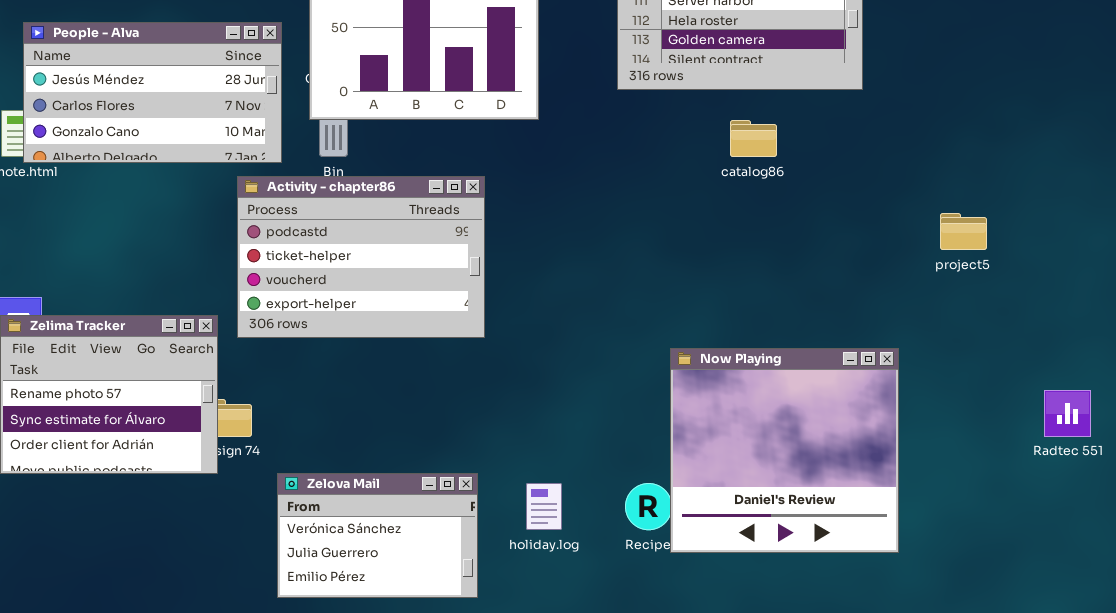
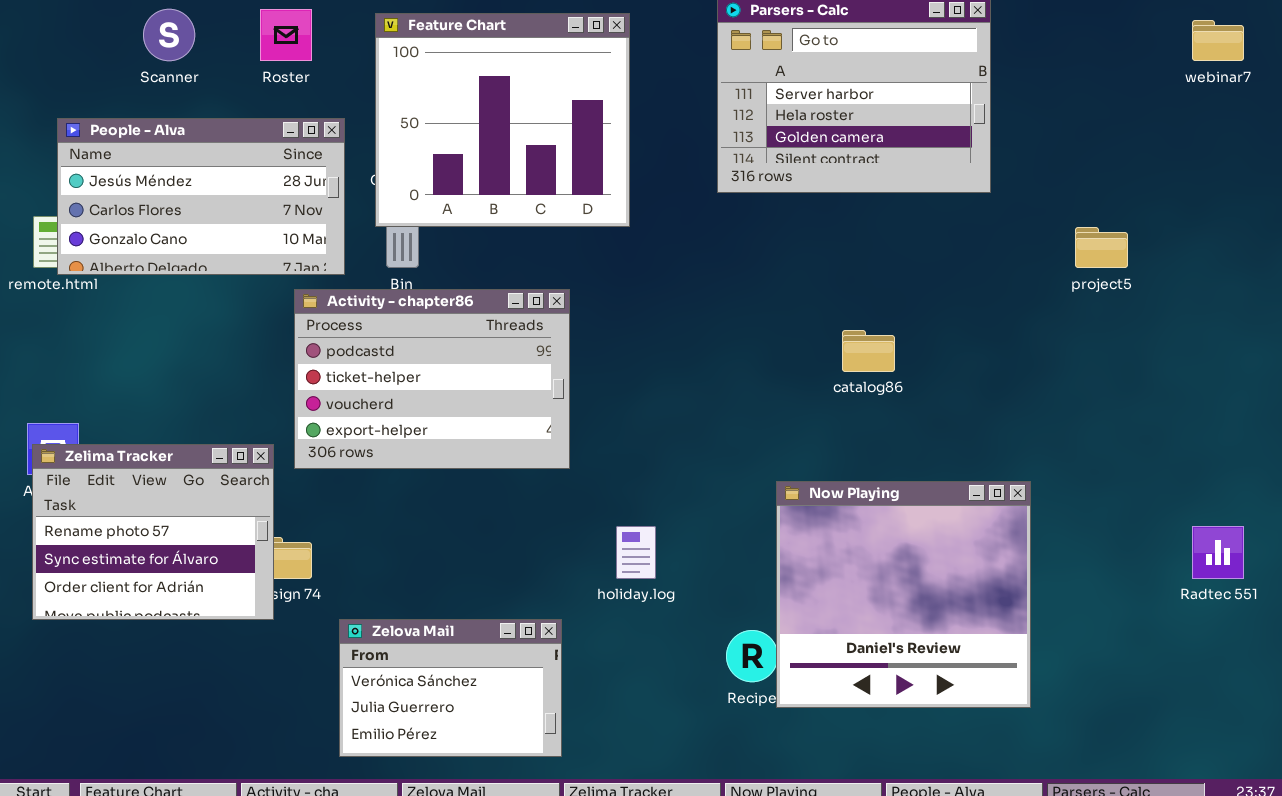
catalog86: [730,120,777,157] -> [842,330,895,372], moved
project5: [940,213,987,250] -> [1075,227,1128,268], moved
holiday.log: [526,483,562,530] -> [616,526,656,579], moved

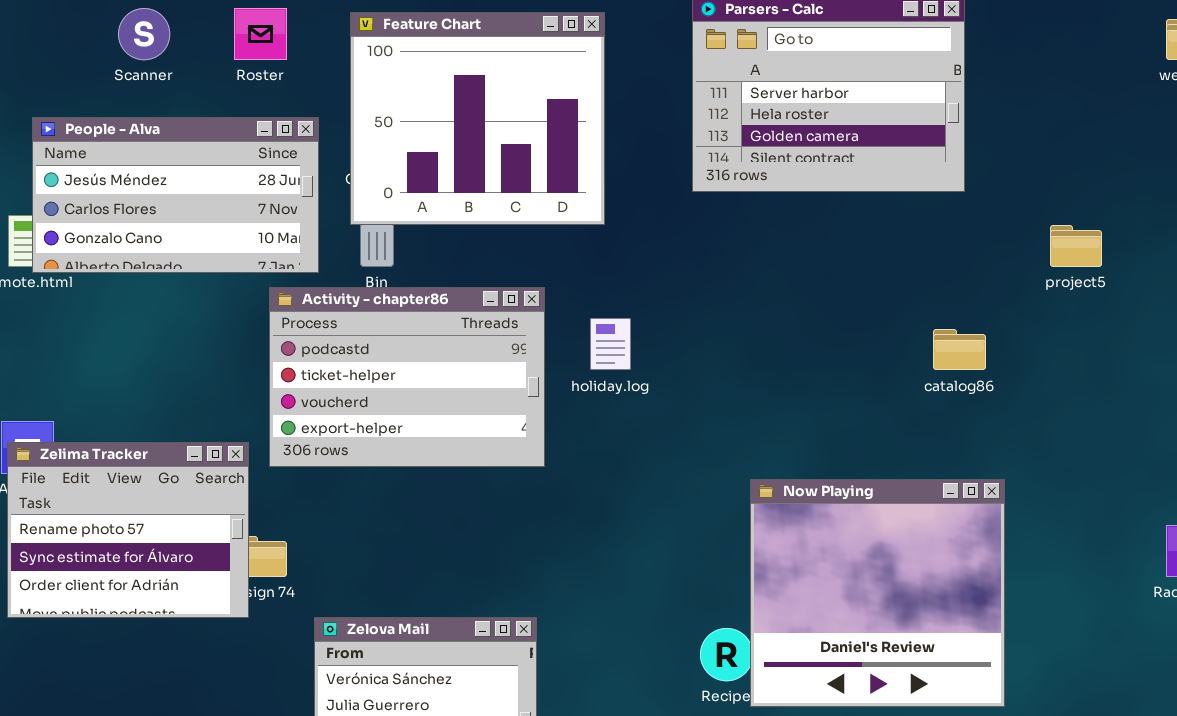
catalog86: [842,330,895,372] -> [933,329,986,370], moved
holiday.log: [616,526,656,579] -> [590,318,631,370], moved

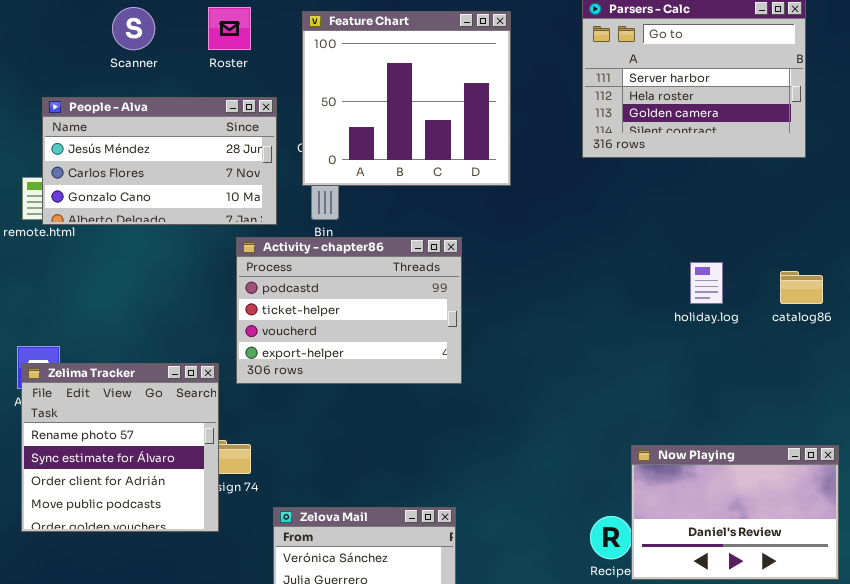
holiday.log: [590,318,631,370] -> [690,262,723,304], moved
Zelima Tracker: [7,442,249,618] -> [21,363,219,532], resized
Now Playing: [750,479,1005,707] -> [631,445,839,580], resized

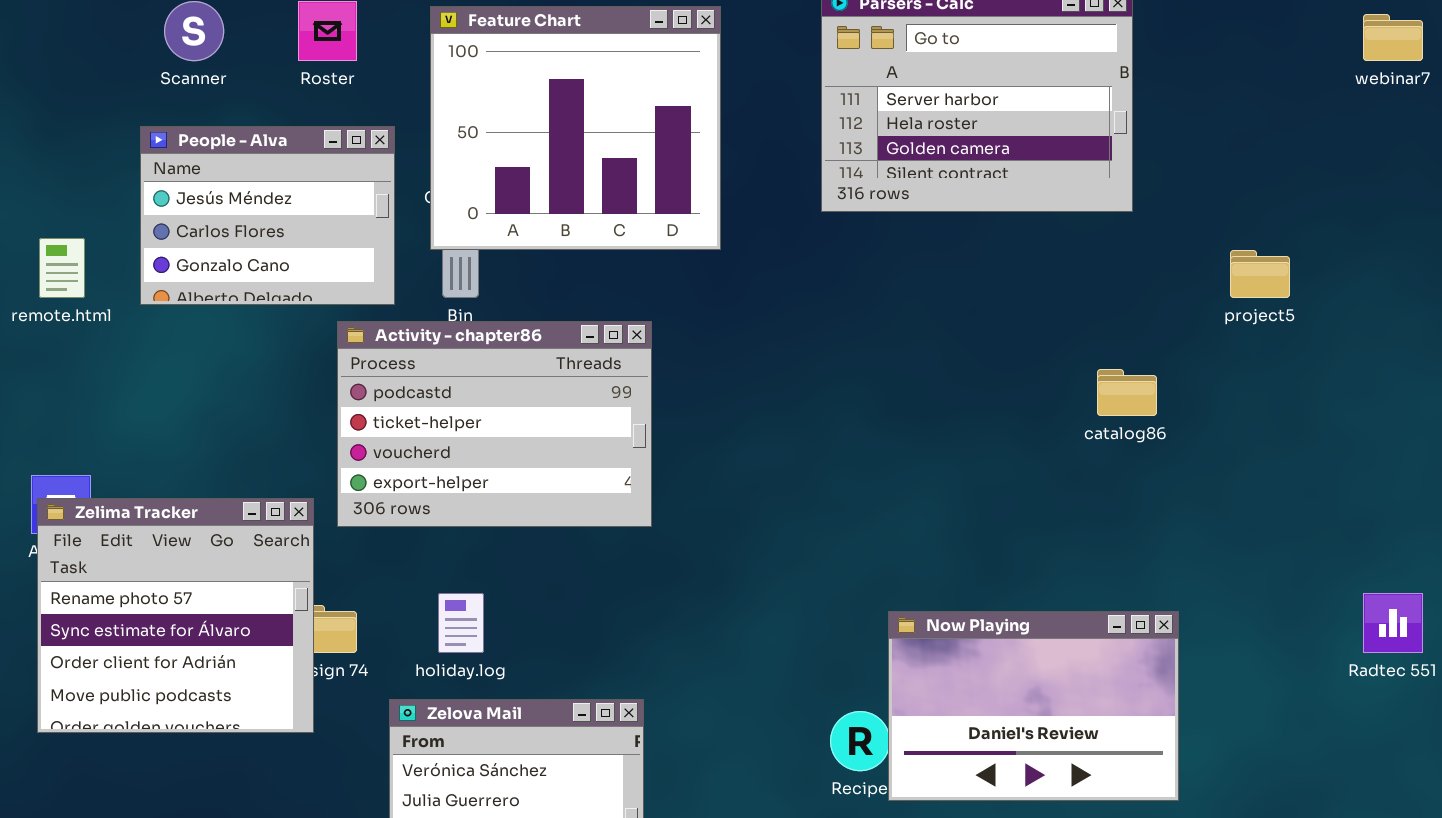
People - Alva: [42,97,277,225] -> [140,126,395,305], resized
holiday.log: [690,262,723,304] -> [438,593,484,653], moved

